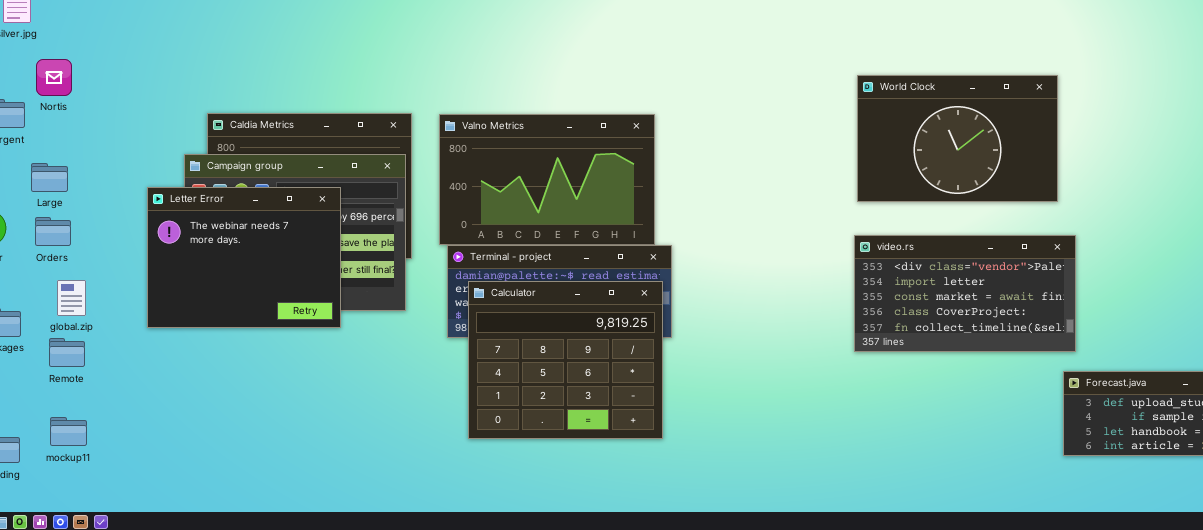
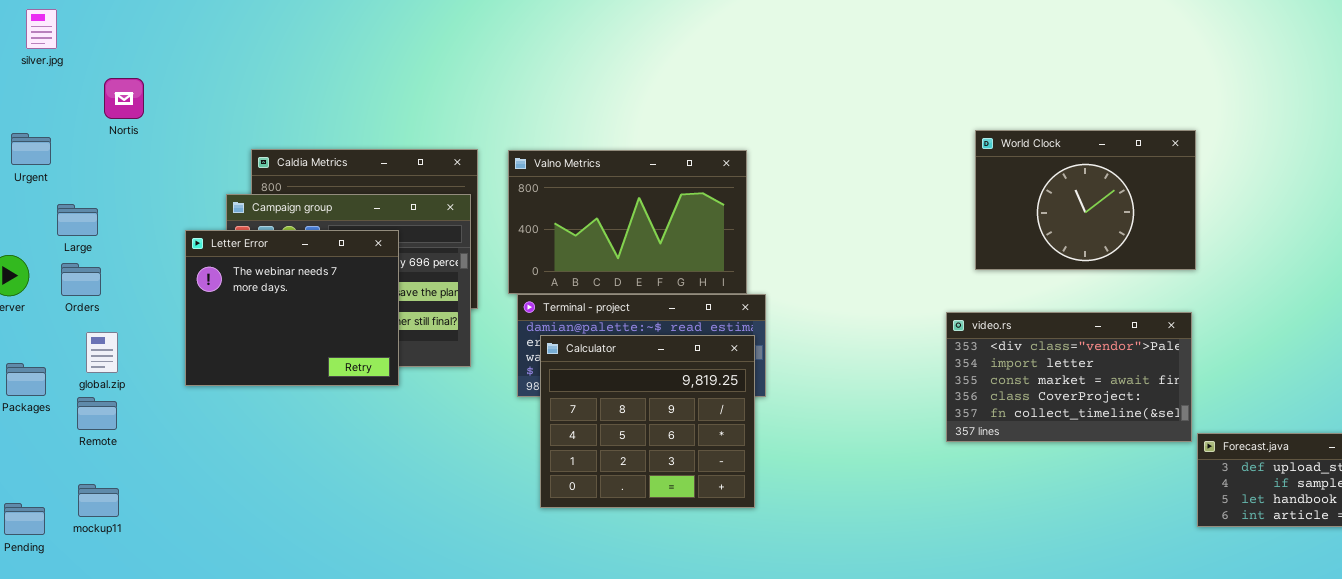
Nortis: [36,59,72,96] -> [104,78,144,119], moved
World Clock: [857,75,1058,202] -> [975,130,1196,270], moved
video.rs: [854,235,1076,352] -> [946,312,1192,442], moved

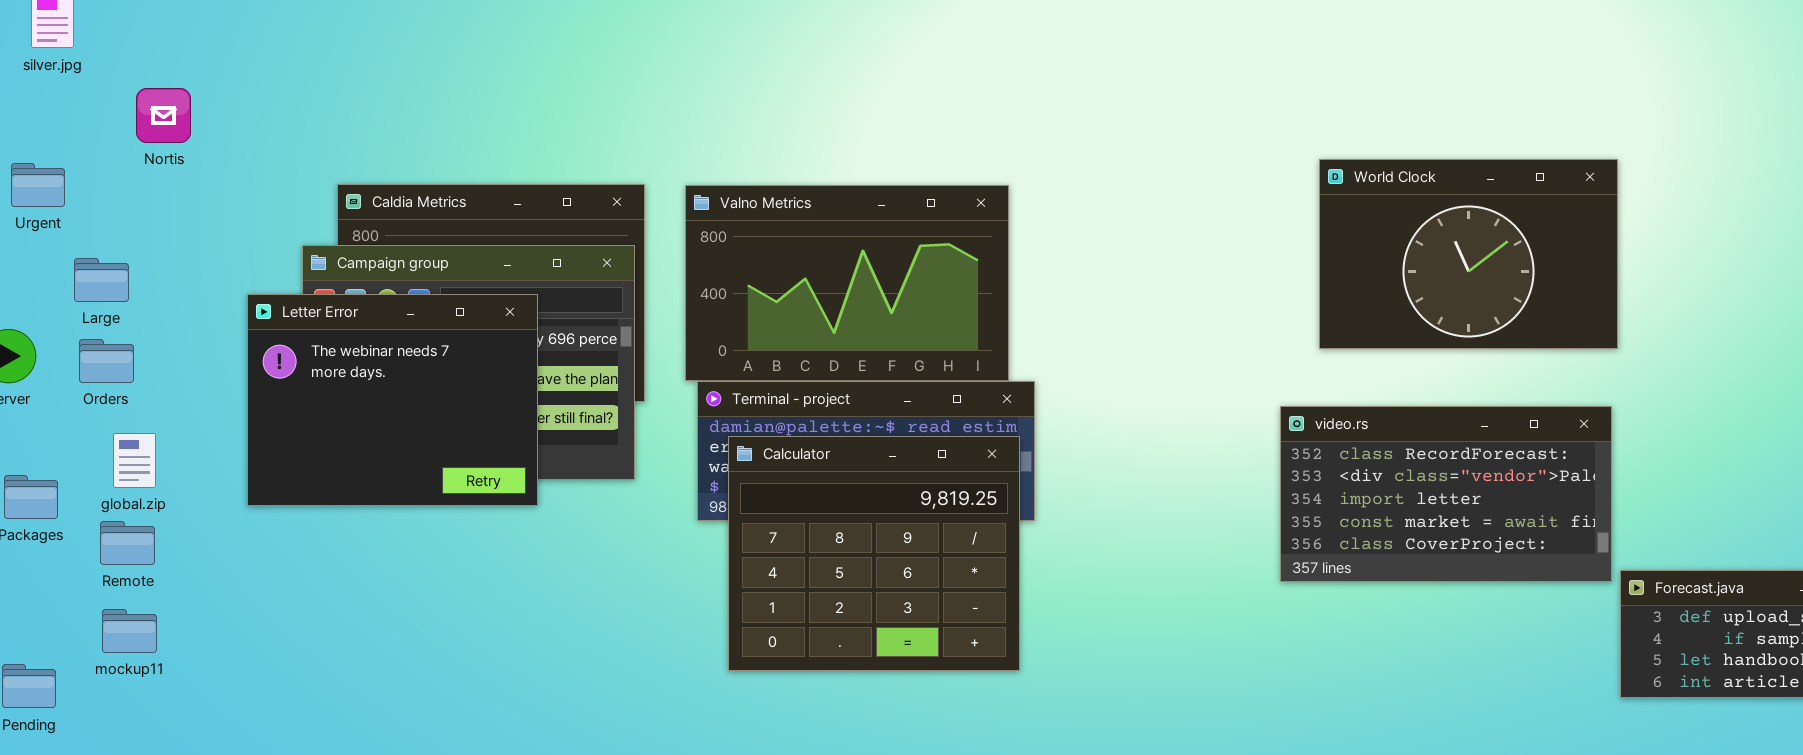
video.rs: [946,312,1192,442] -> [1280,406,1612,582], scrolled up 1 row
mockup11: [78,484,119,517] -> [102,609,157,653], moved

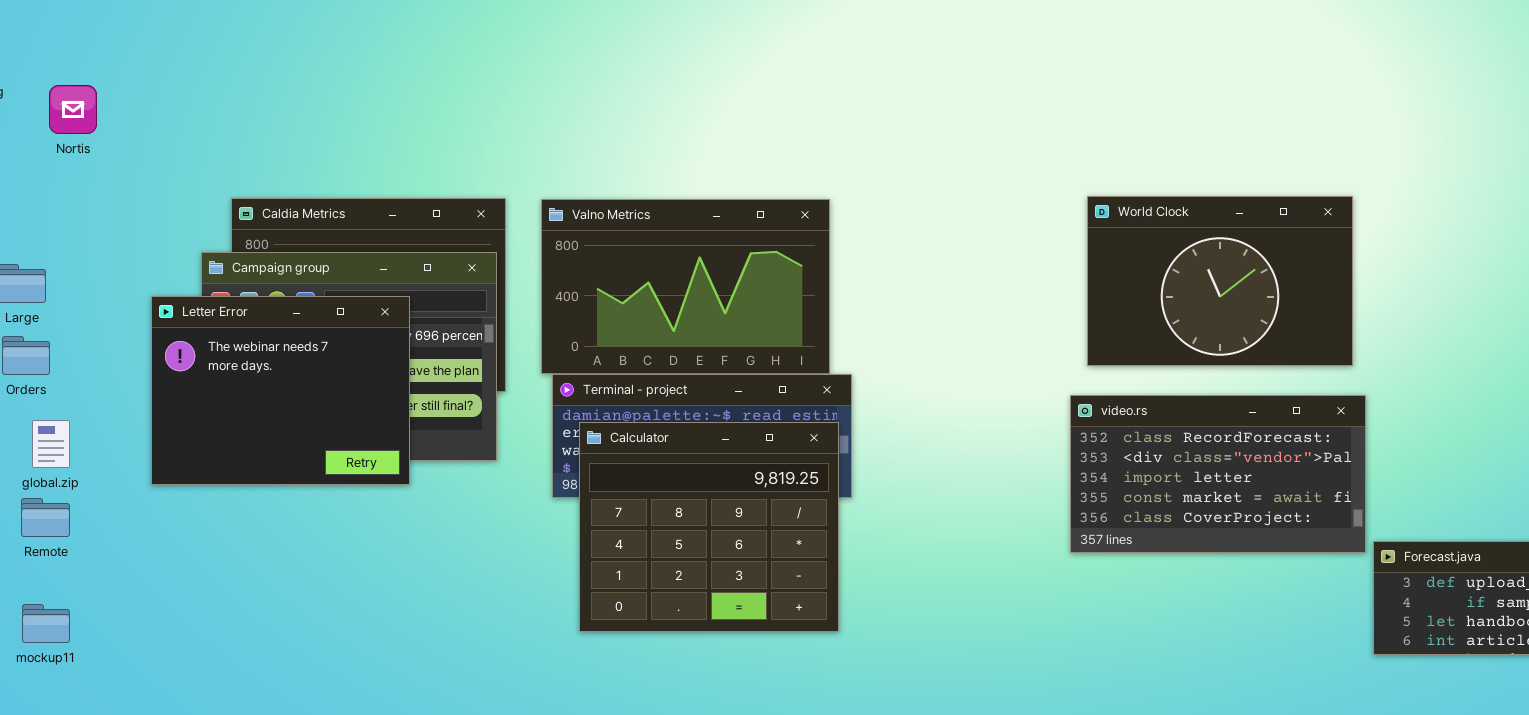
Nortis: [136,88,191,143] -> [49,85,97,134], moved
World Clock: [1319,159,1618,349] -> [1087,196,1353,366], moved
mockup11: [102,609,157,653] -> [22,604,70,643], moved

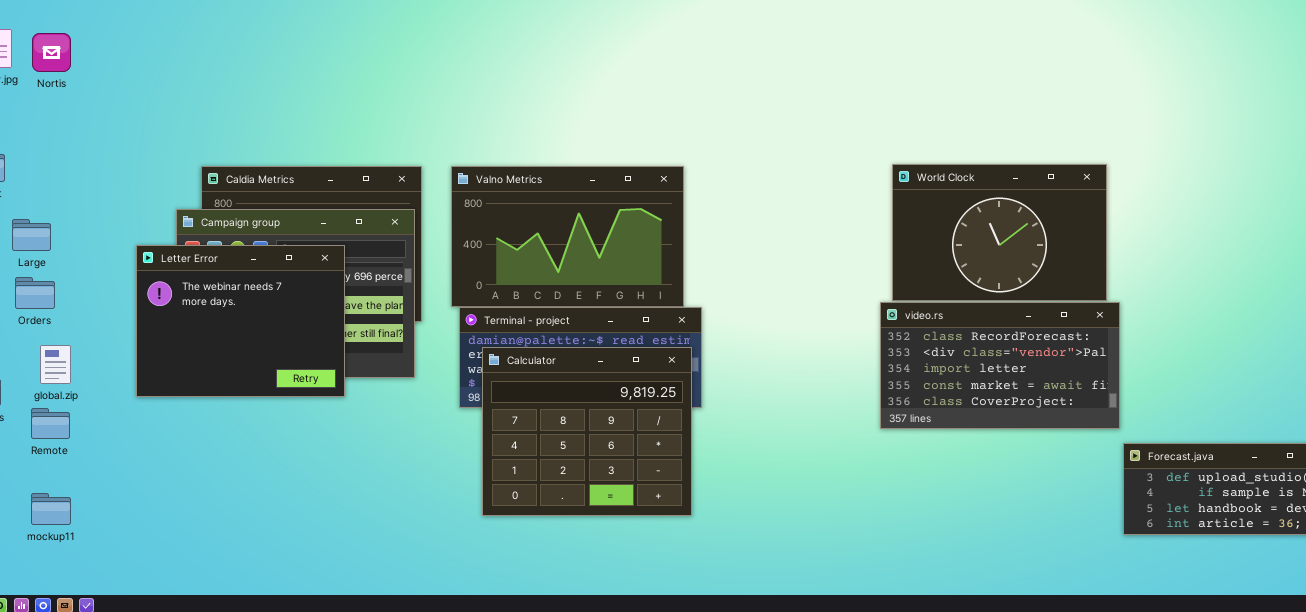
Nortis: [49,85,97,134] -> [32,33,71,72], moved
video.rs: [1070,395,1366,553] -> [880,302,1120,429], moved

